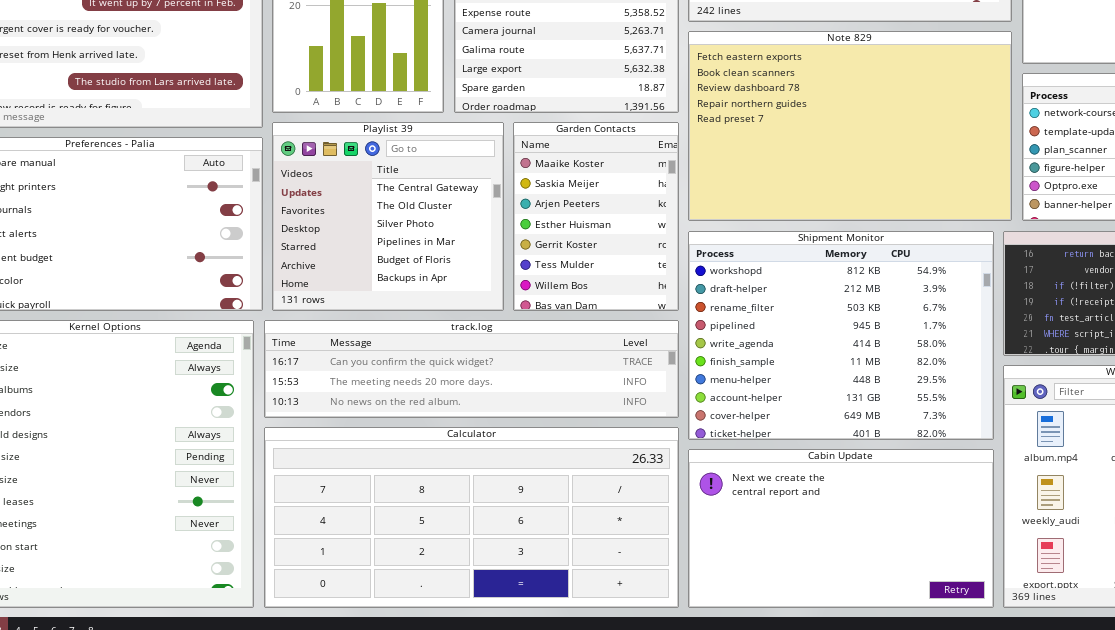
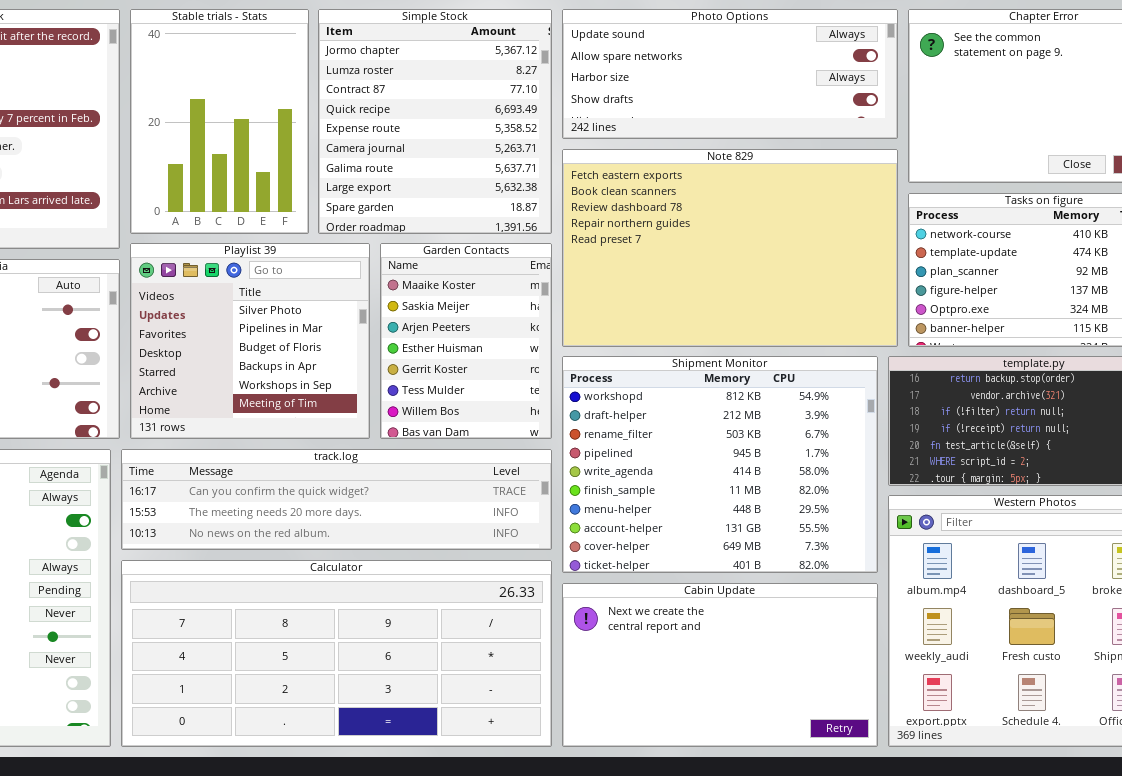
Playlist 39: [272,122,504,311] -> [130,243,370,439], scrolled down 2 rows

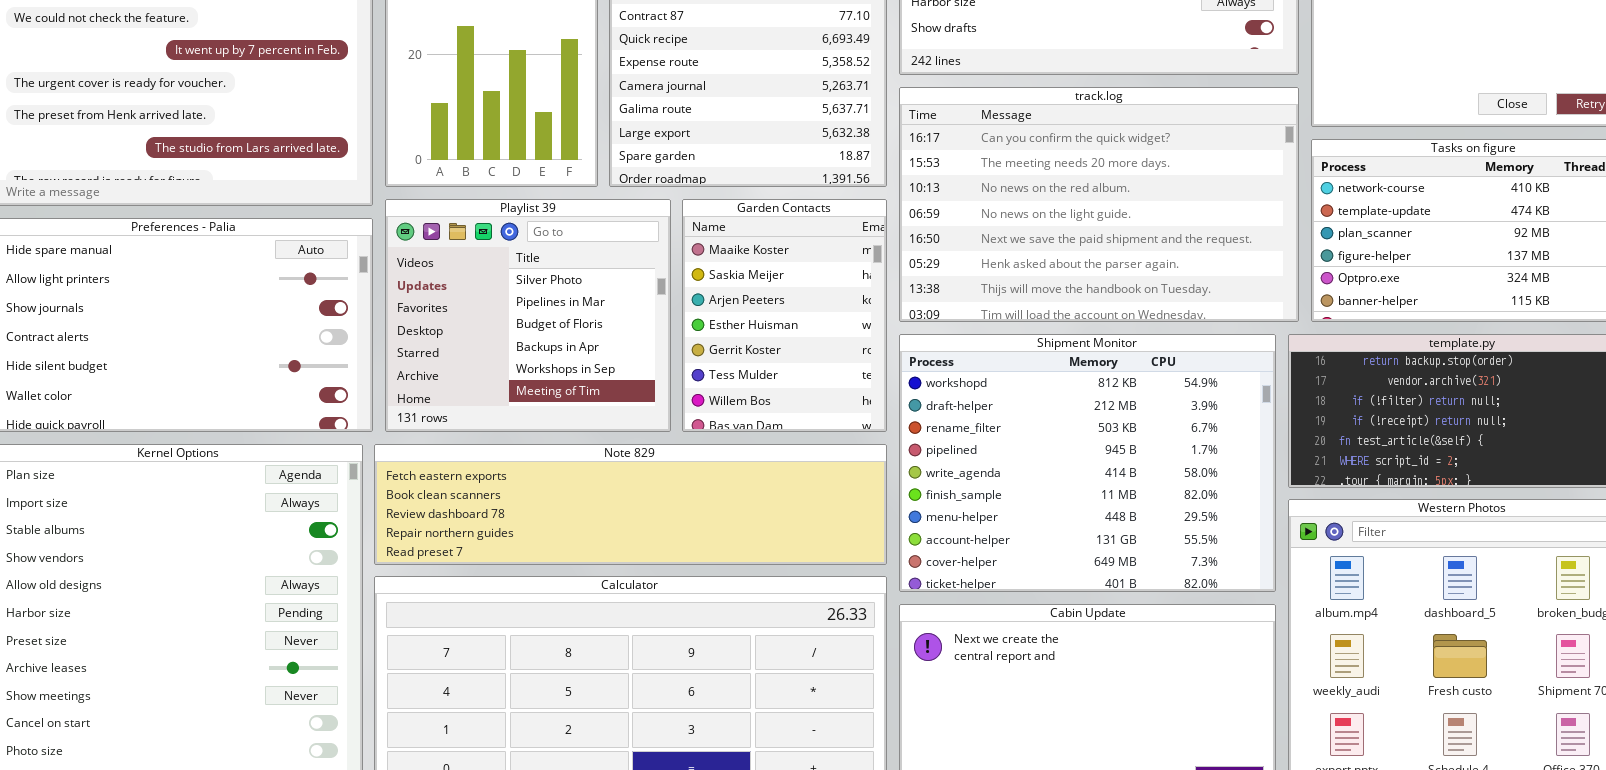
Note 829: [562,149,898,347] -> [374,444,887,565], moved, resized
track.log: [121,449,552,550] -> [899,87,1299,322], moved, resized

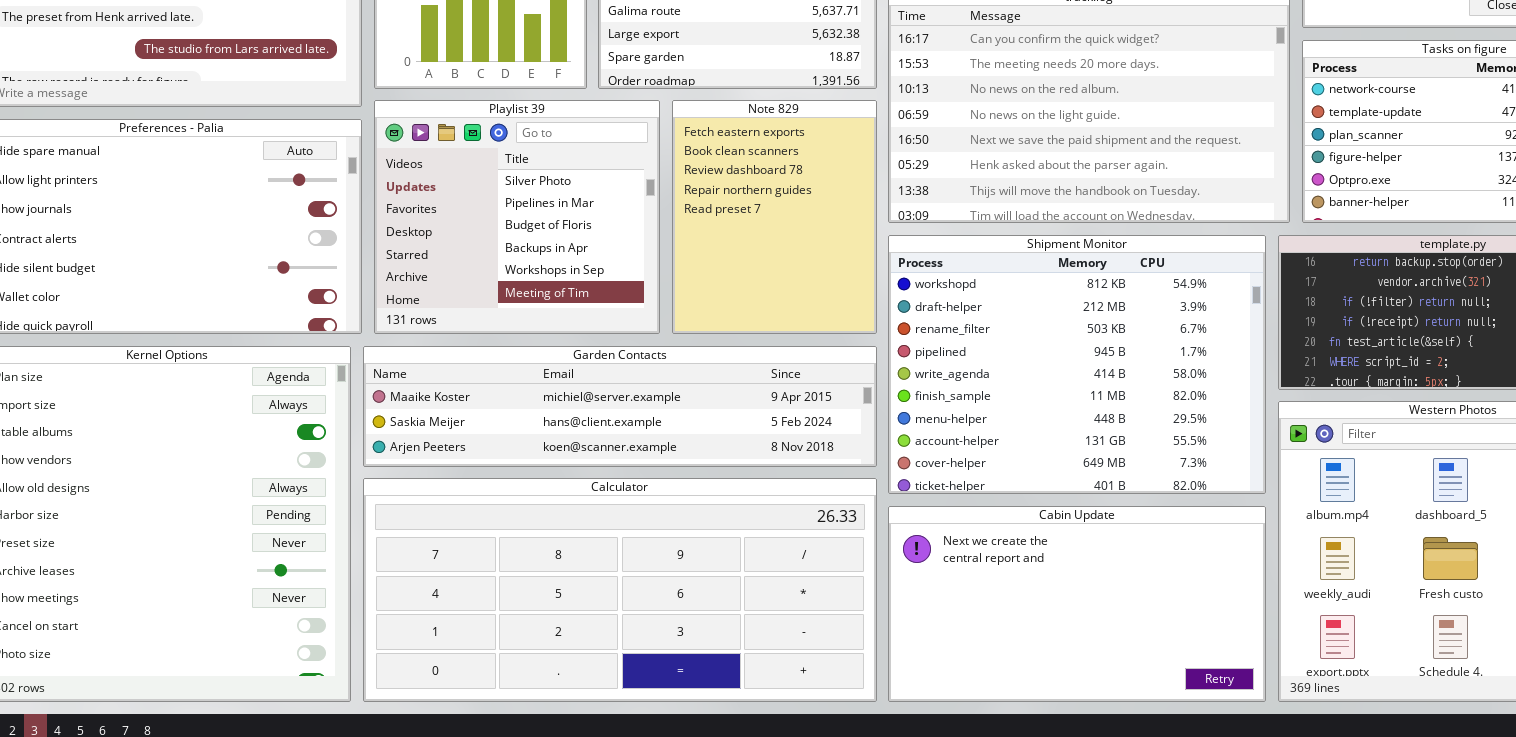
Garden Contacts: [682,199,887,432] -> [363,346,877,467], moved, resized
Note 829: [374,444,887,565] -> [672,100,877,334], moved, resized

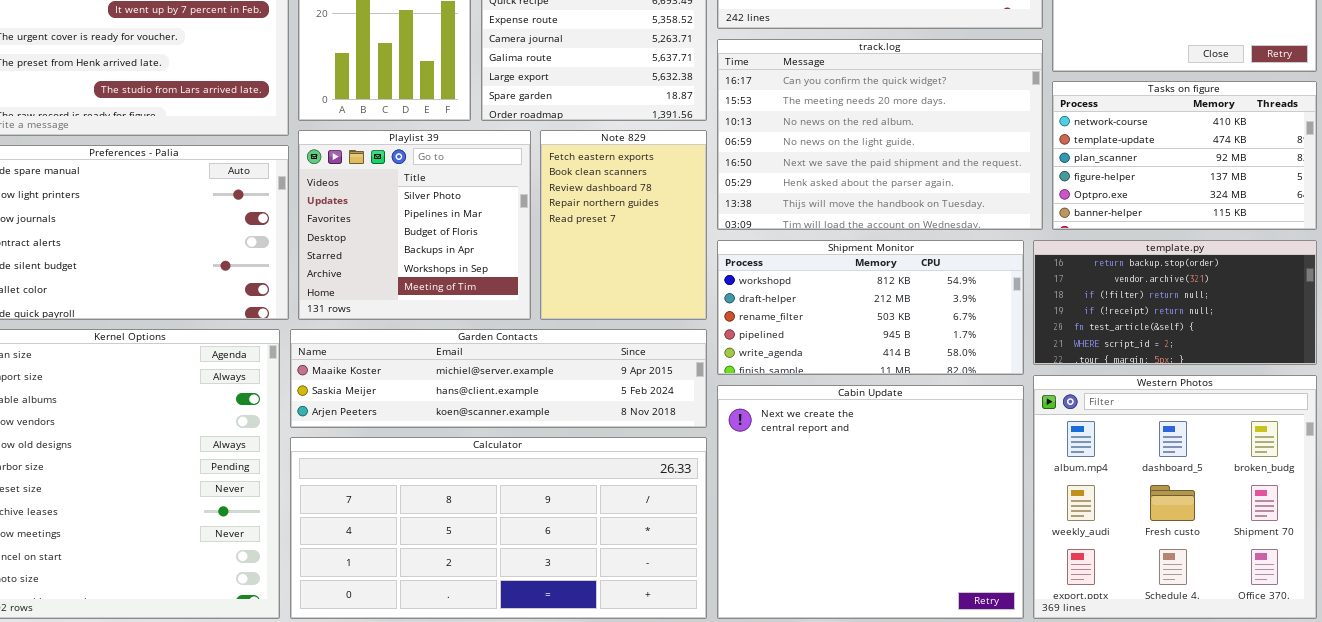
Shipment Monitor: [888,235,1266,494] -> [717,240,1024,375], resized
Cabin Update: [888,506,1266,702] -> [717,385,1024,619], resized

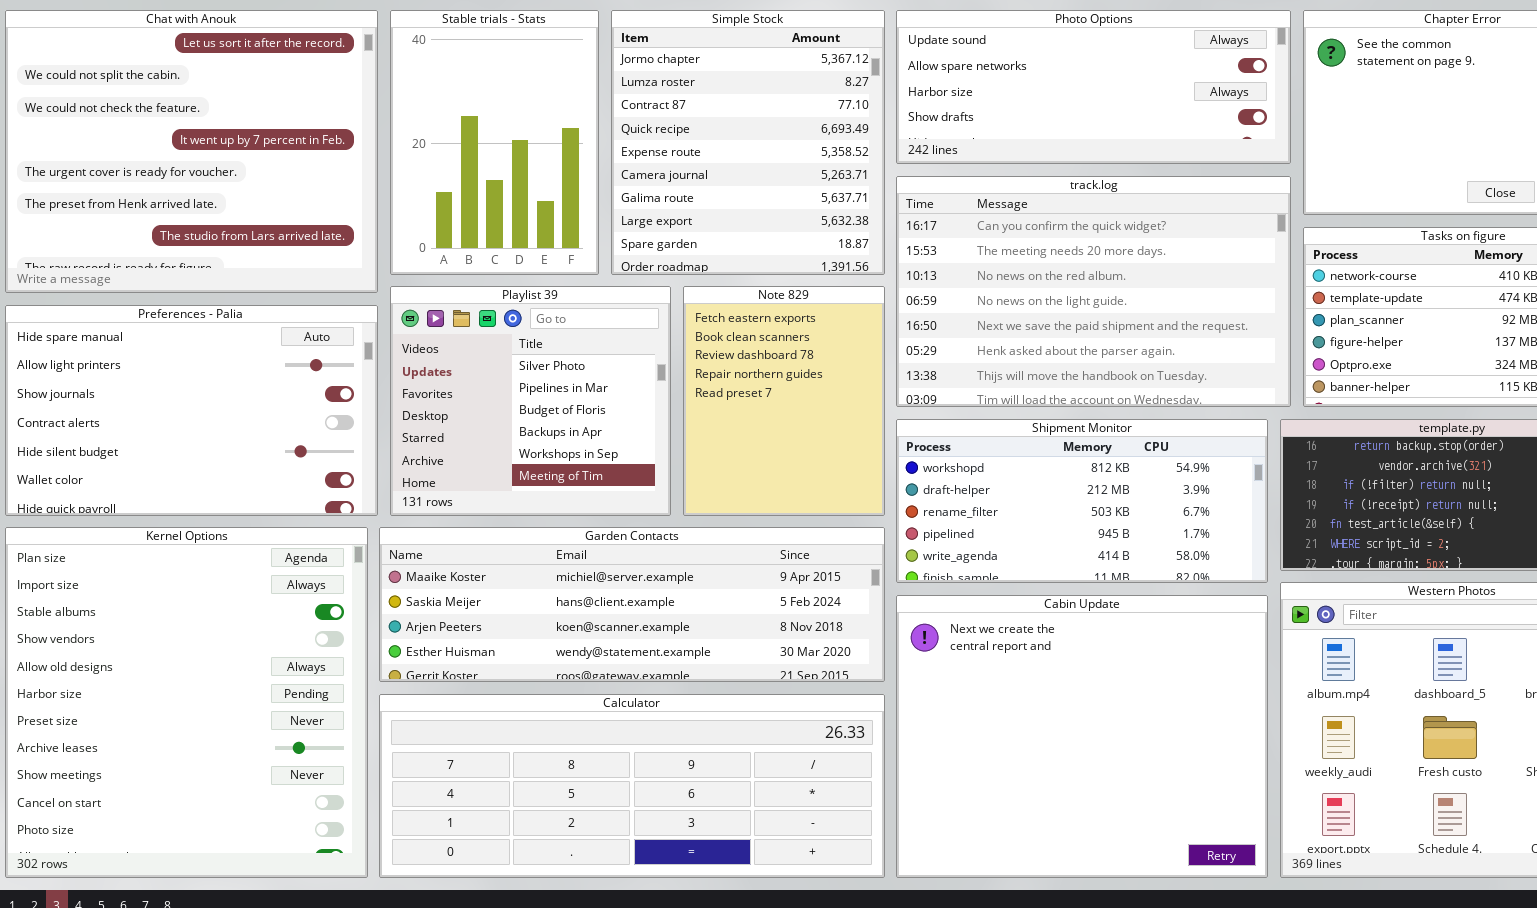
Garden Contacts: [290,329,707,428] -> [379,527,885,682], resized
Calculator: [290,437,707,619] -> [379,694,885,878], resized

